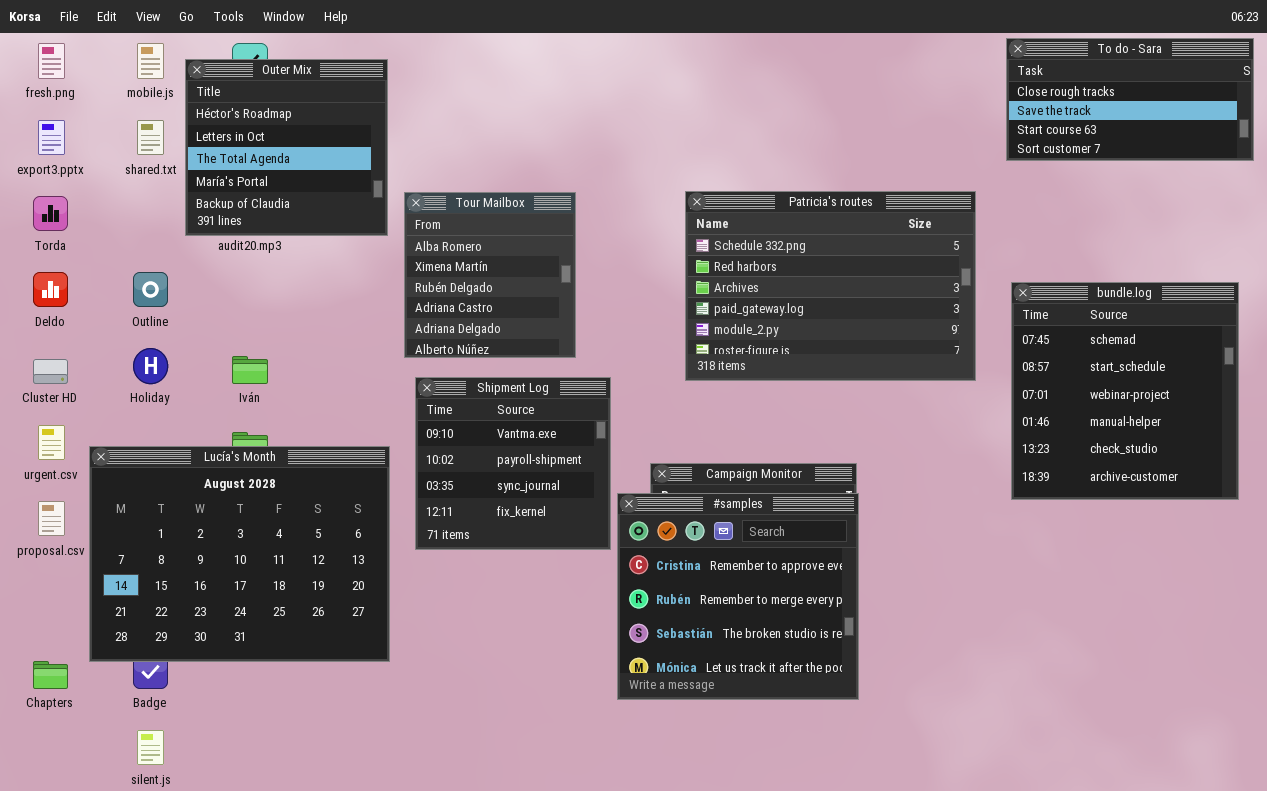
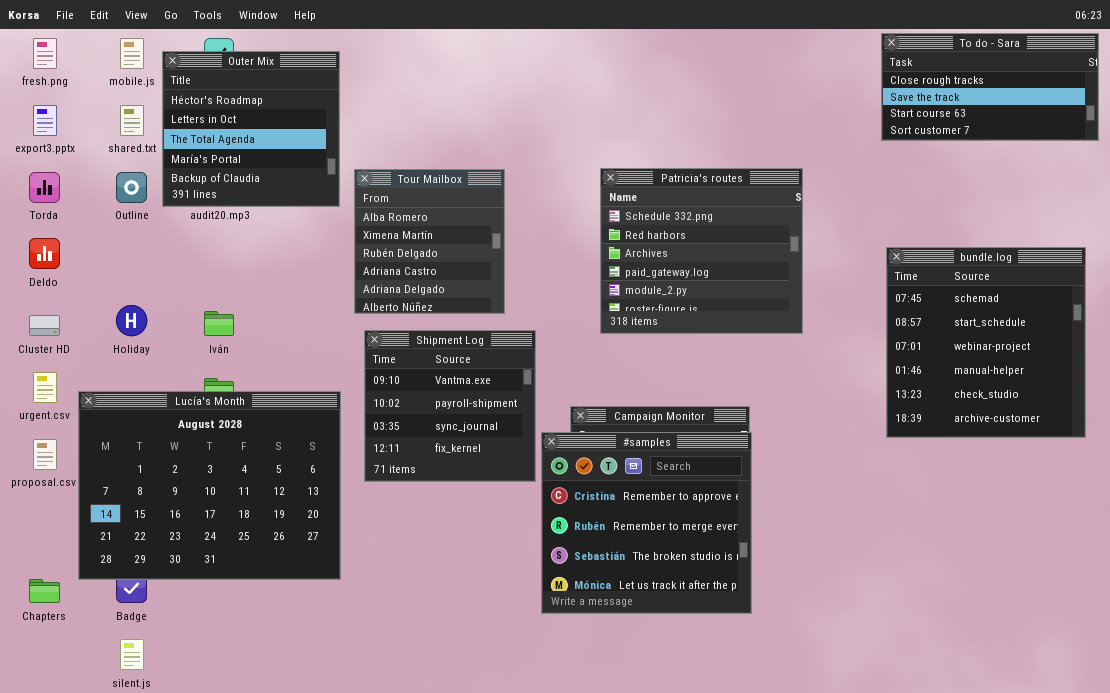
Patricia's routes: [685,191,976,381] -> [600,168,803,334], resized
Outline: [133,272,168,307] -> [116,172,147,203], moved

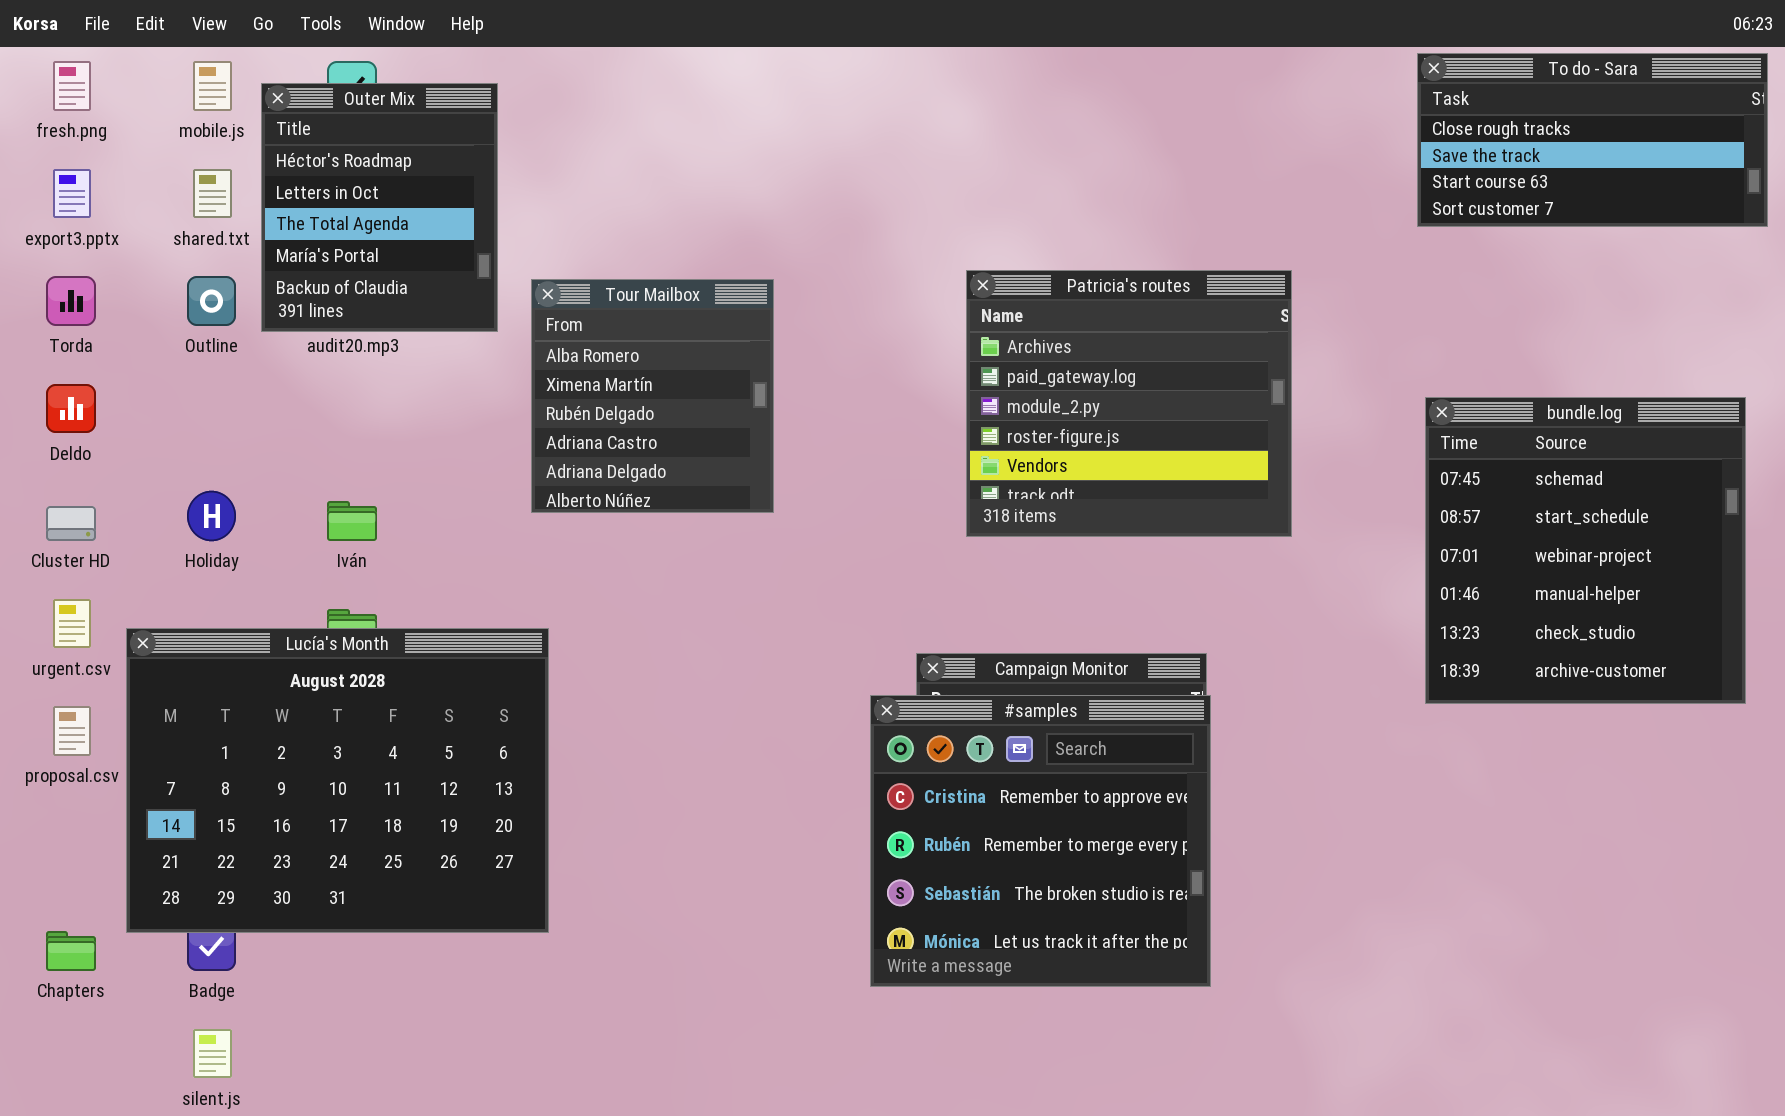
Outer Mix: [162,51,340,207] -> [261,83,498,332], resized
Patricia's routes: [600,168,803,334] -> [966,270,1292,537], scrolled down 2 rows
Tour Mailbox: [354,169,505,314] -> [531,279,774,513], moved
Shipment Log: [364,330,536,482] -> none, closed

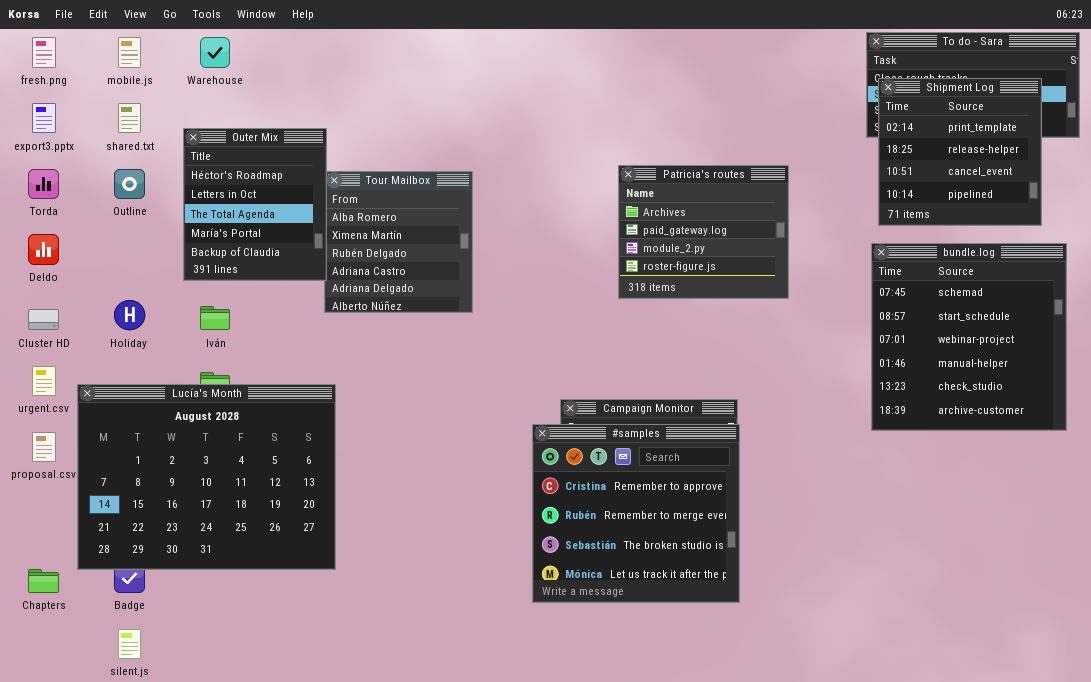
Outer Mix: [261,83,498,332] -> [183,128,327,281], moved
Shipment Log: none -> [878,78,1042,226], opened
Patricia's routes: [966,270,1292,537] -> [618,165,789,299], resized

